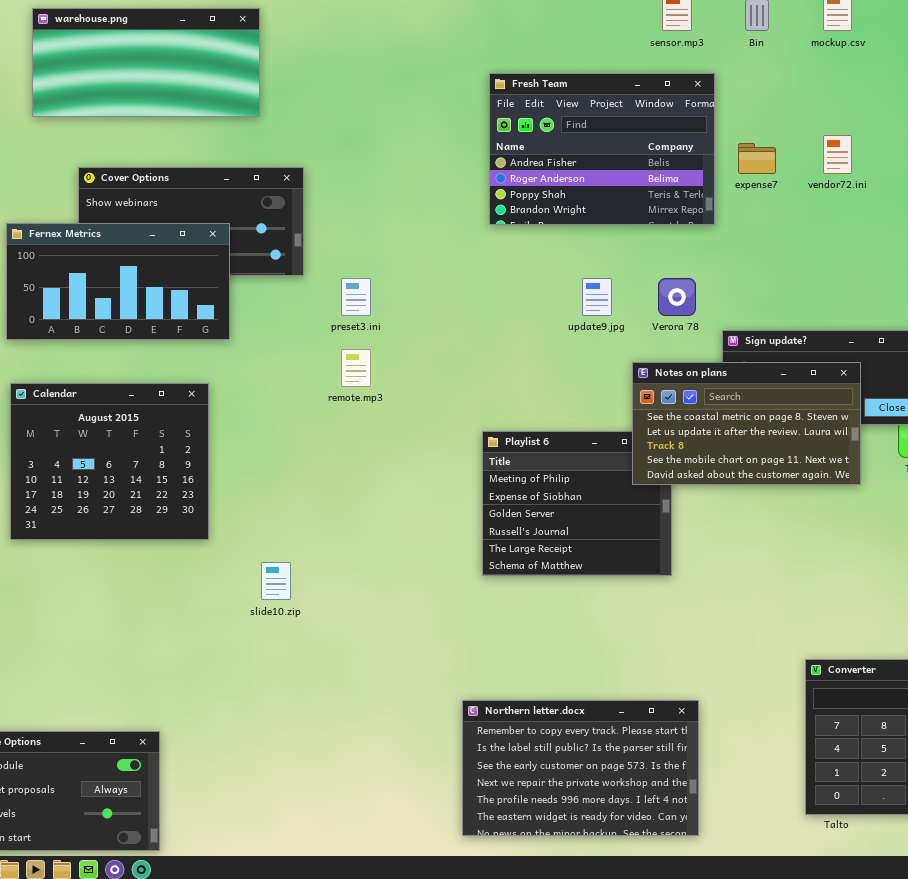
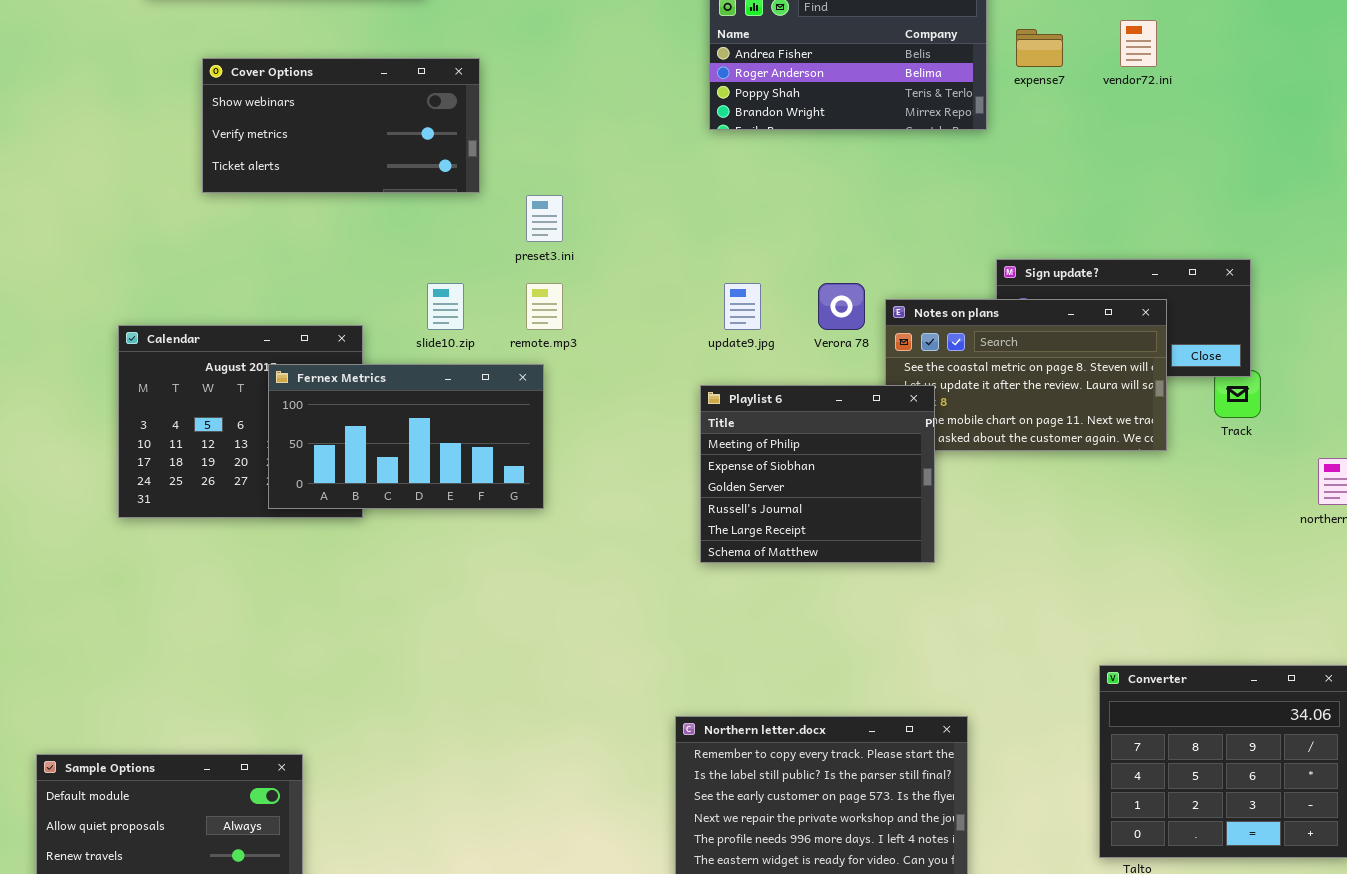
Fernex Metrics: [6,223,230,340] -> [268,364,544,509], moved
update9.jpg: [582,278,612,316] -> [724,283,761,330], moved
Verora 78: [658,278,696,316] -> [818,283,865,330], moved
Playlist 6: [482,431,672,576] -> [700,385,935,563], raised
slide10.zip: [261,562,291,600] -> [427,283,464,330], moved

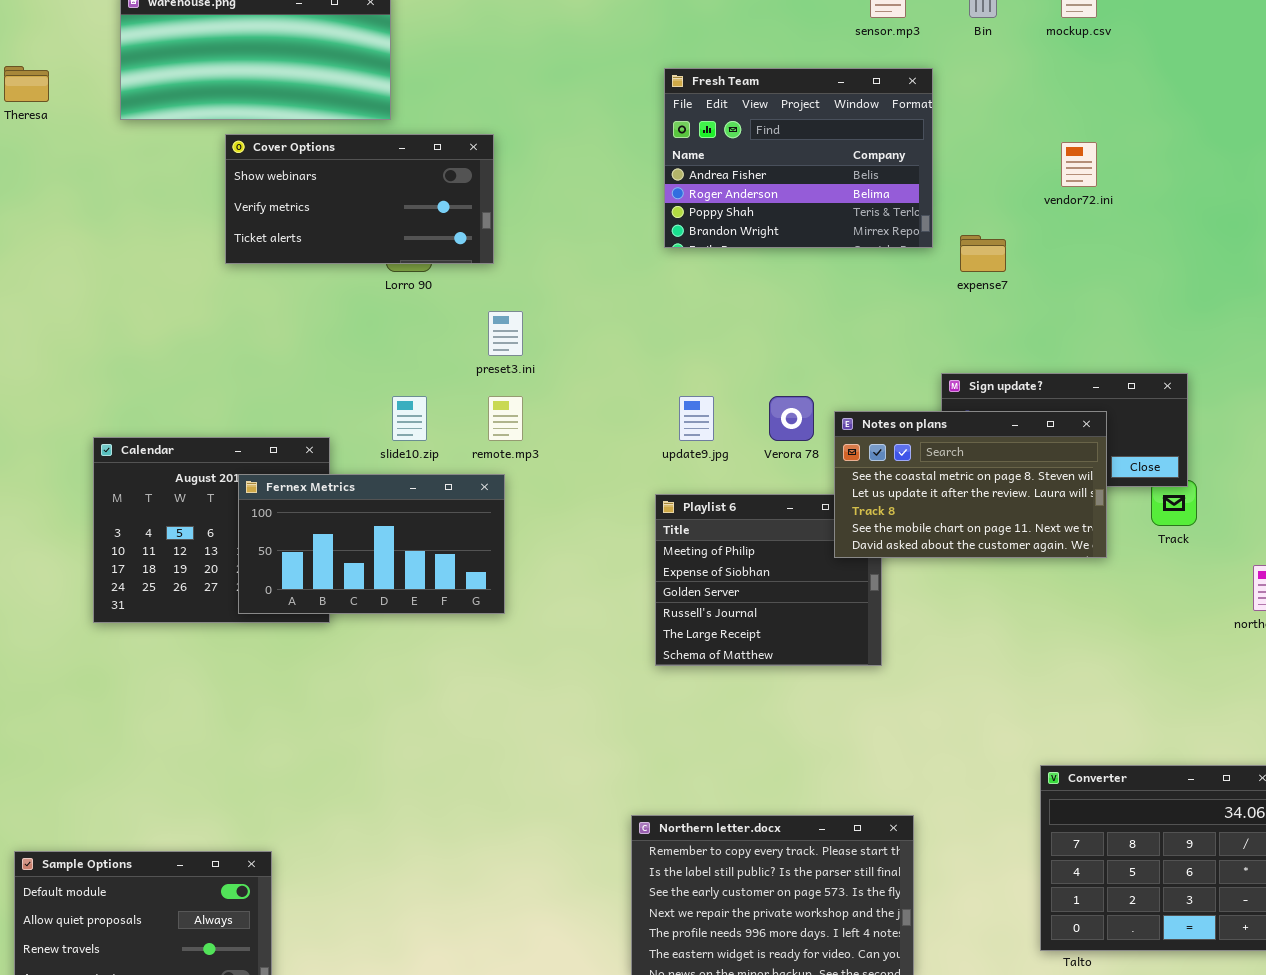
expense7: [1016,29,1063,67] -> [960,235,1006,272], moved
Cover Options: [202,58,480,193] -> [225,134,494,264], moved
Notes on plans: [885,299,1167,451] -> [834,411,1107,558], raised

